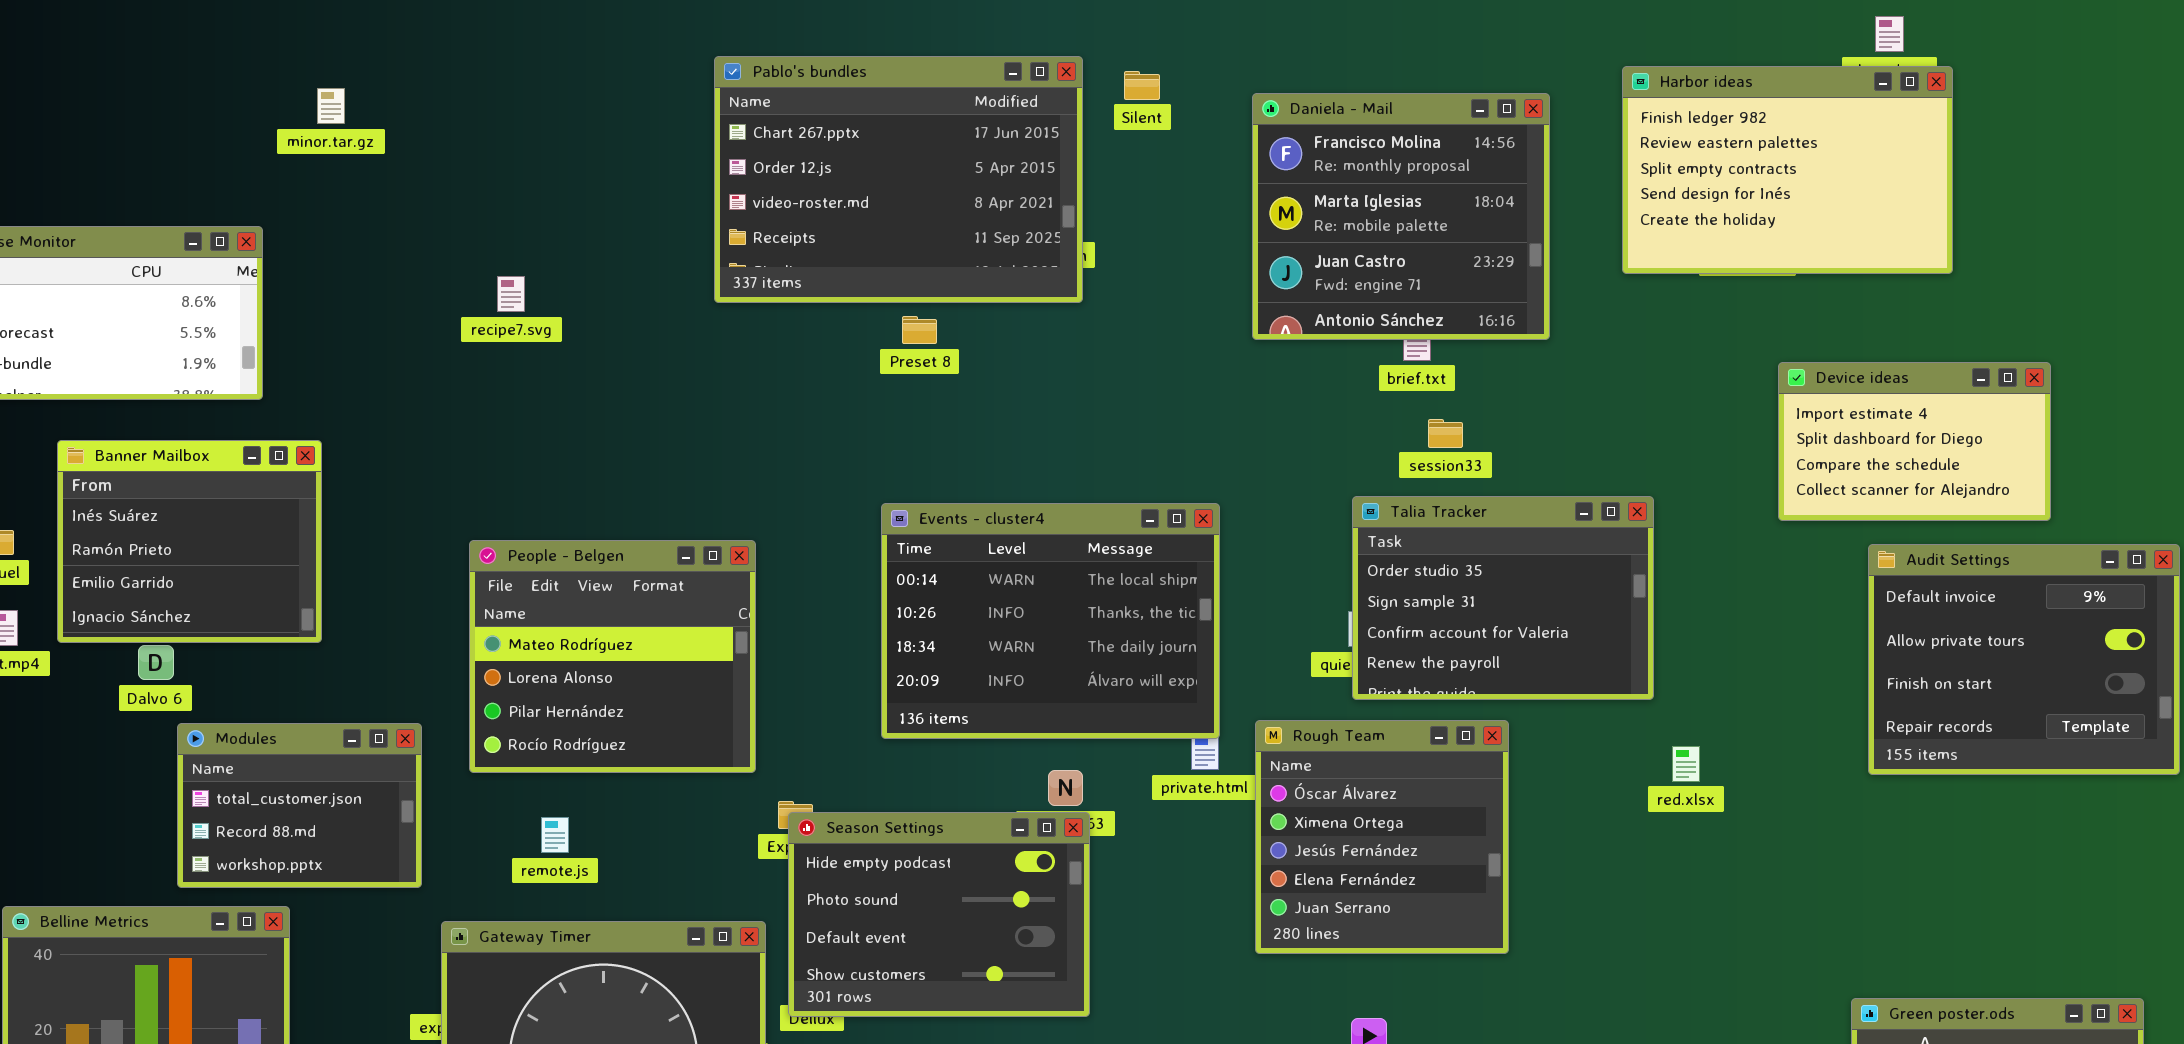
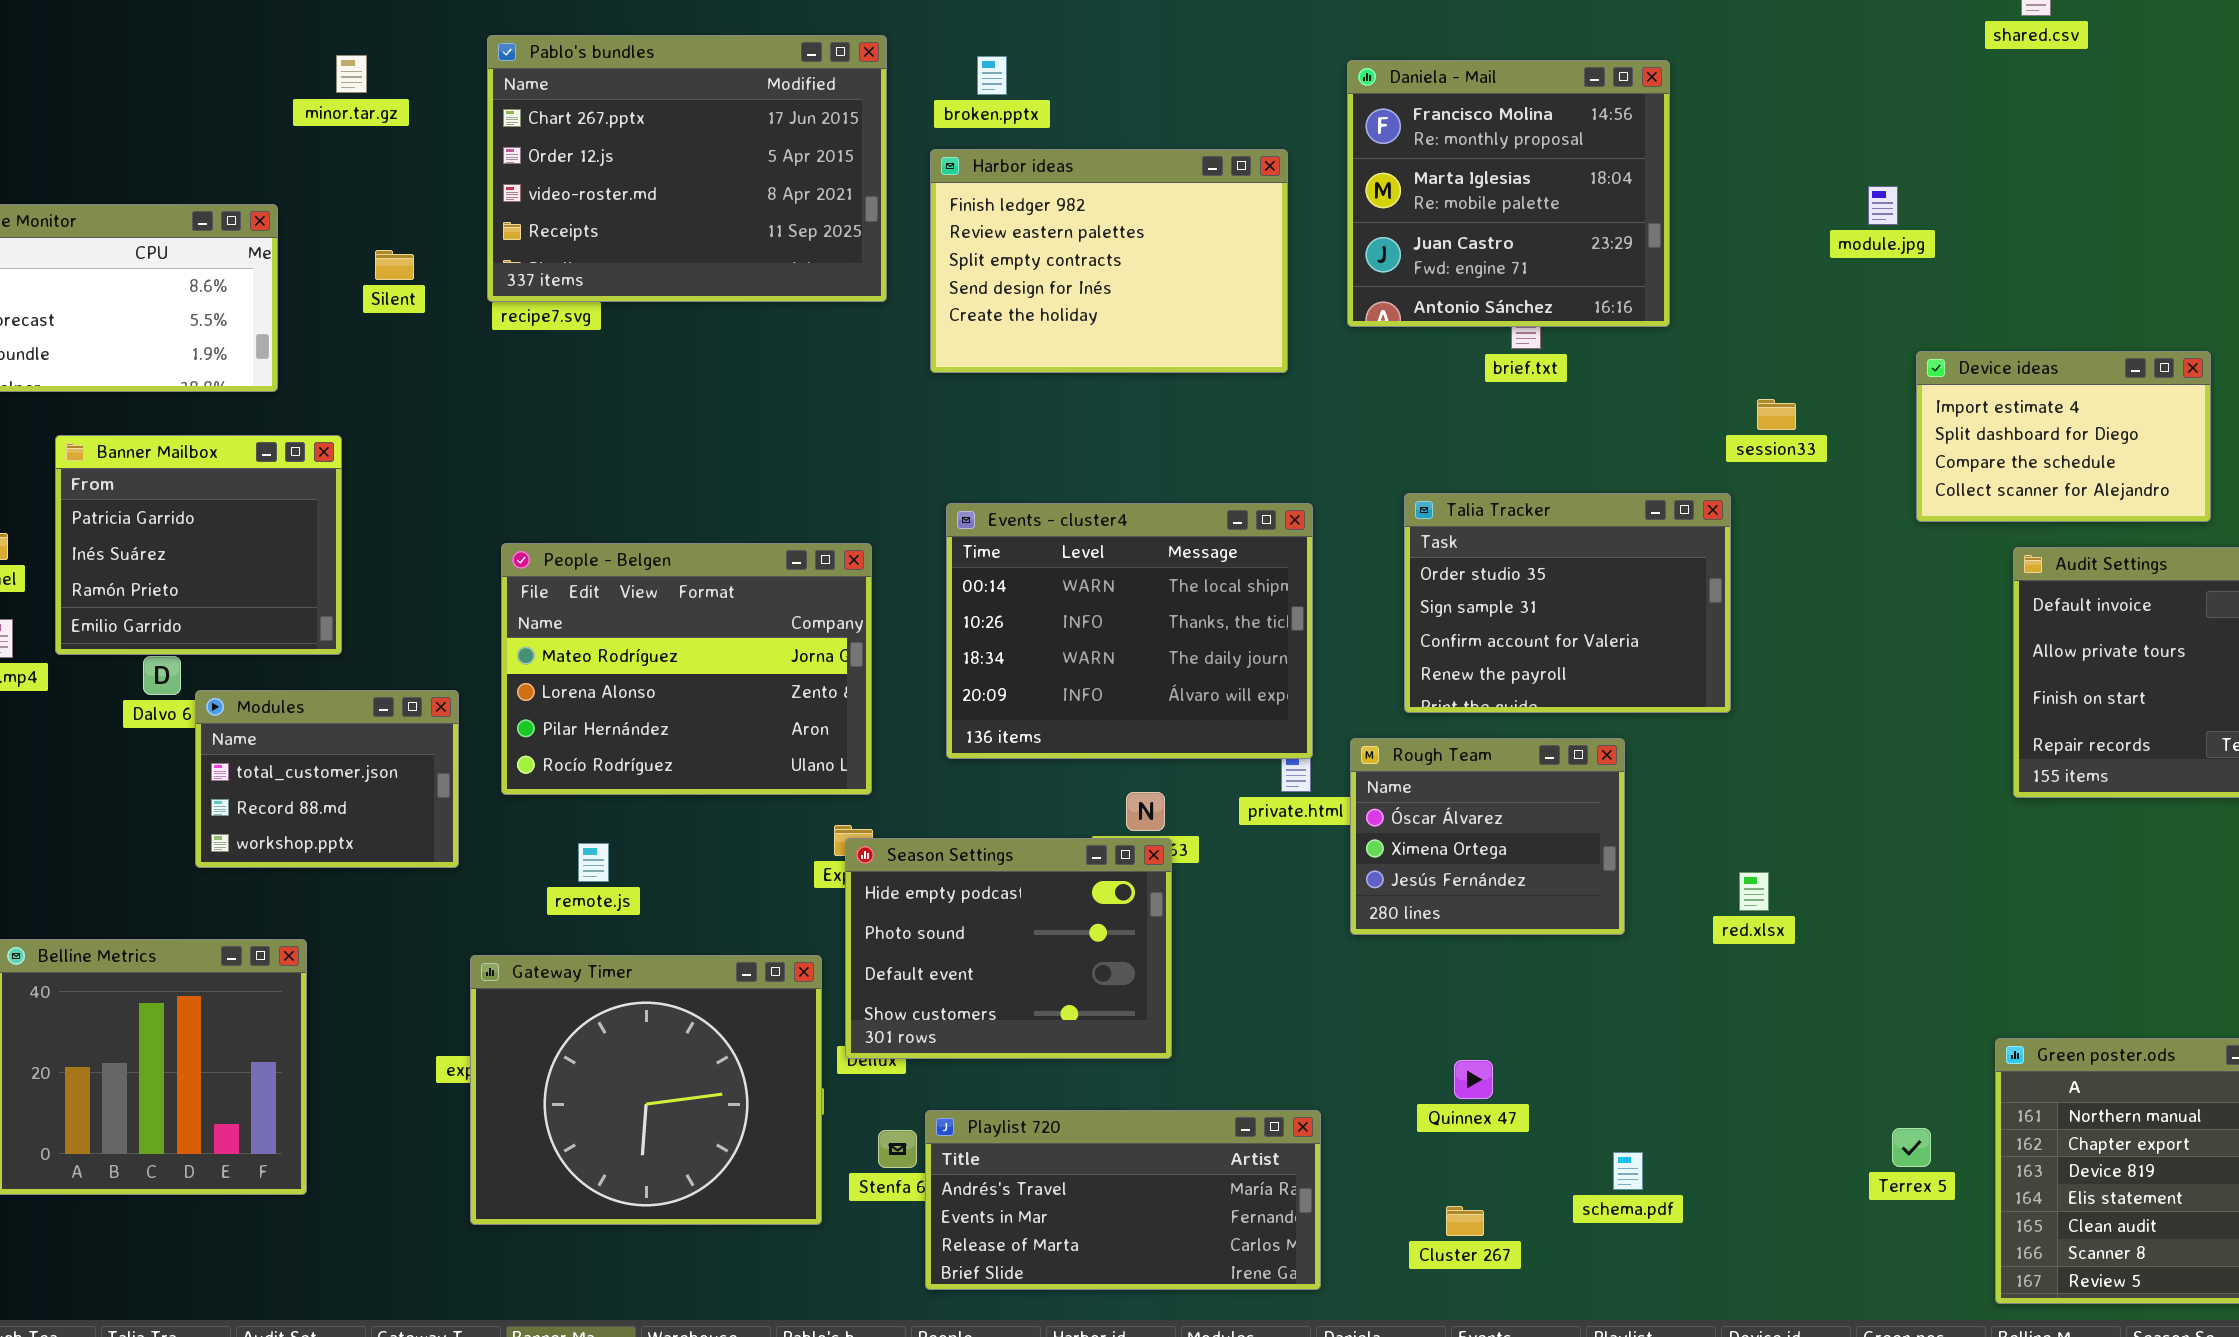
Pablo's bundles: [714,56,1083,303] -> [487,35,887,302], moved
Harbor ideas: [1622,66,1953,274] -> [930,149,1288,373], moved
Silent: [1124,71,1160,100] -> [375,250,414,280], moved
session33: [1428,419,1463,448] -> [1757,399,1796,430], moved
Banner Mailbox: [57,440,322,643] -> [55,435,342,655], scrolled up 1 row
Talia Tracker: [1352,496,1654,700] -> [1404,493,1731,713], moved
People - Belgen: [469,540,756,773] -> [501,543,872,795], resized
Rough Team: [1255,720,1509,954] -> [1350,738,1625,935], resized
Modules: [177,723,422,888] -> [195,690,459,868], moved
red.xlsx: [1672,746,1700,782] -> [1739,872,1769,911], moved

